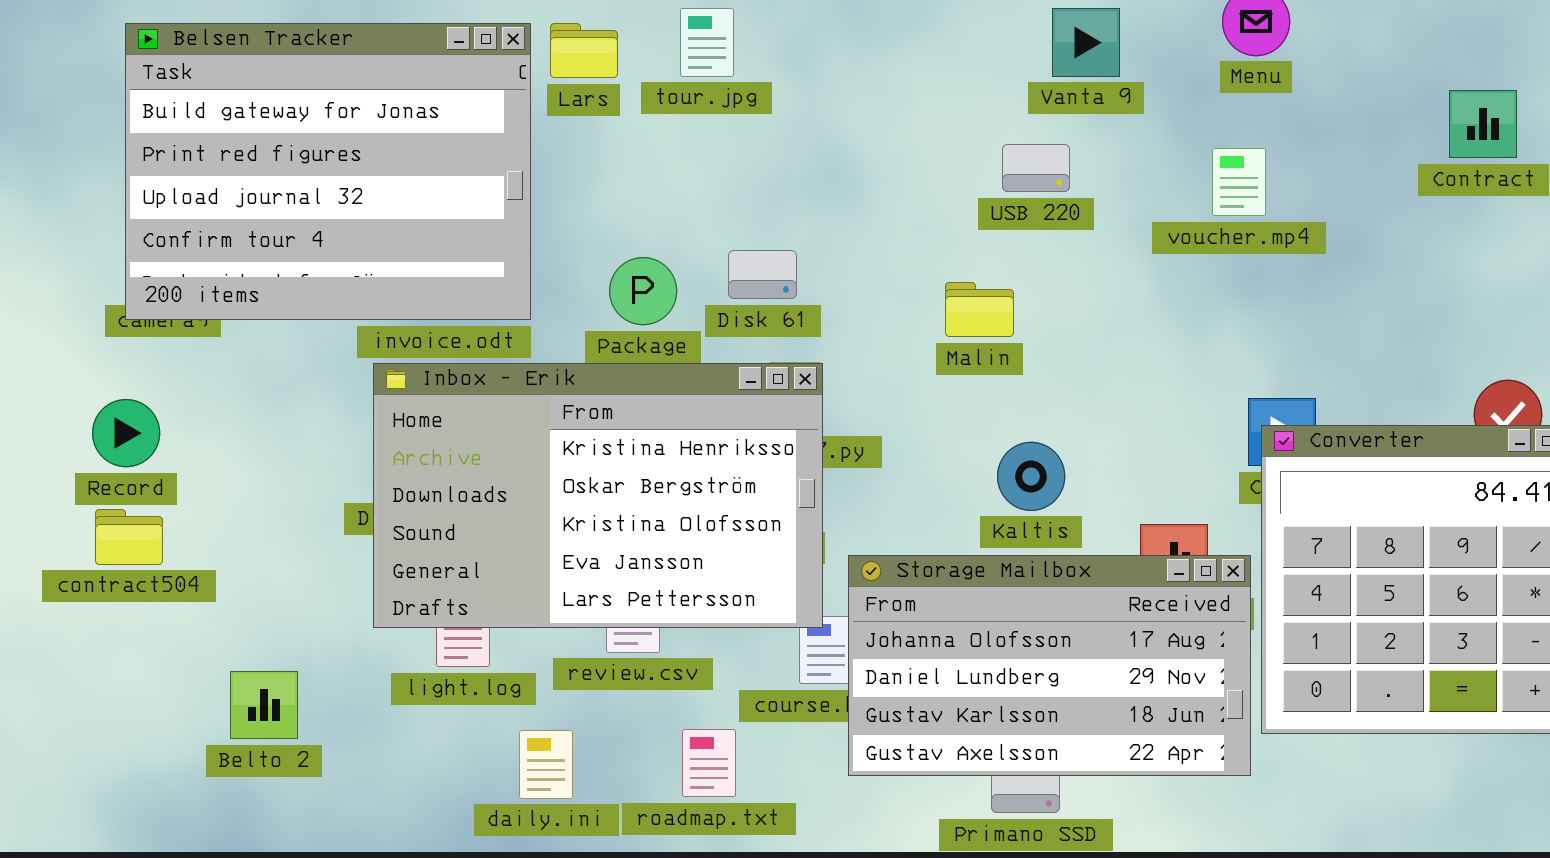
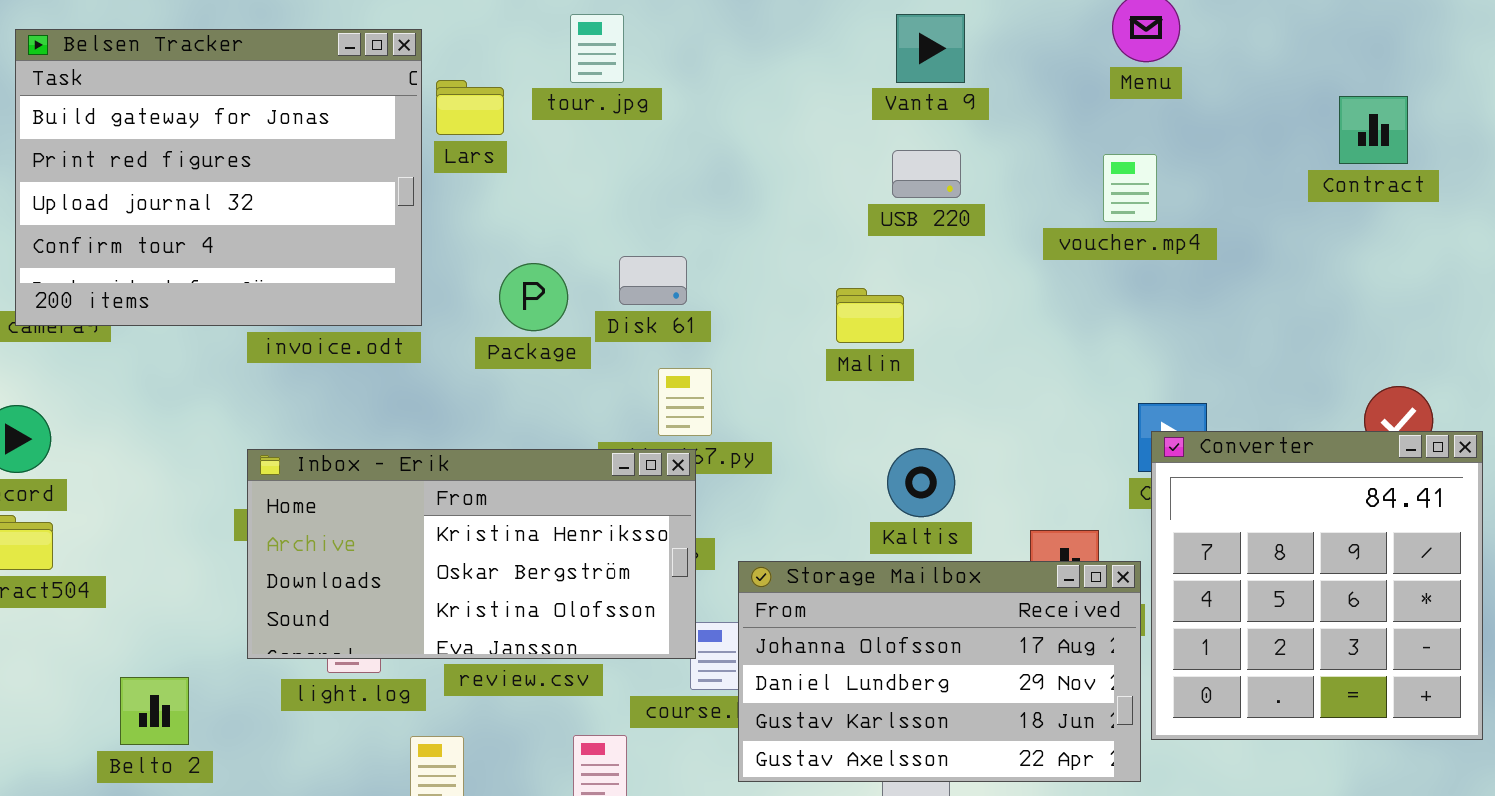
Vanta 9: [1052,8,1120,77] -> [896,14,965,83], moved
Lars: [550,23,618,78] -> [436,80,504,135], moved
Inbox - Erik: [373,363,823,628] -> [247,449,696,659], moved, resized

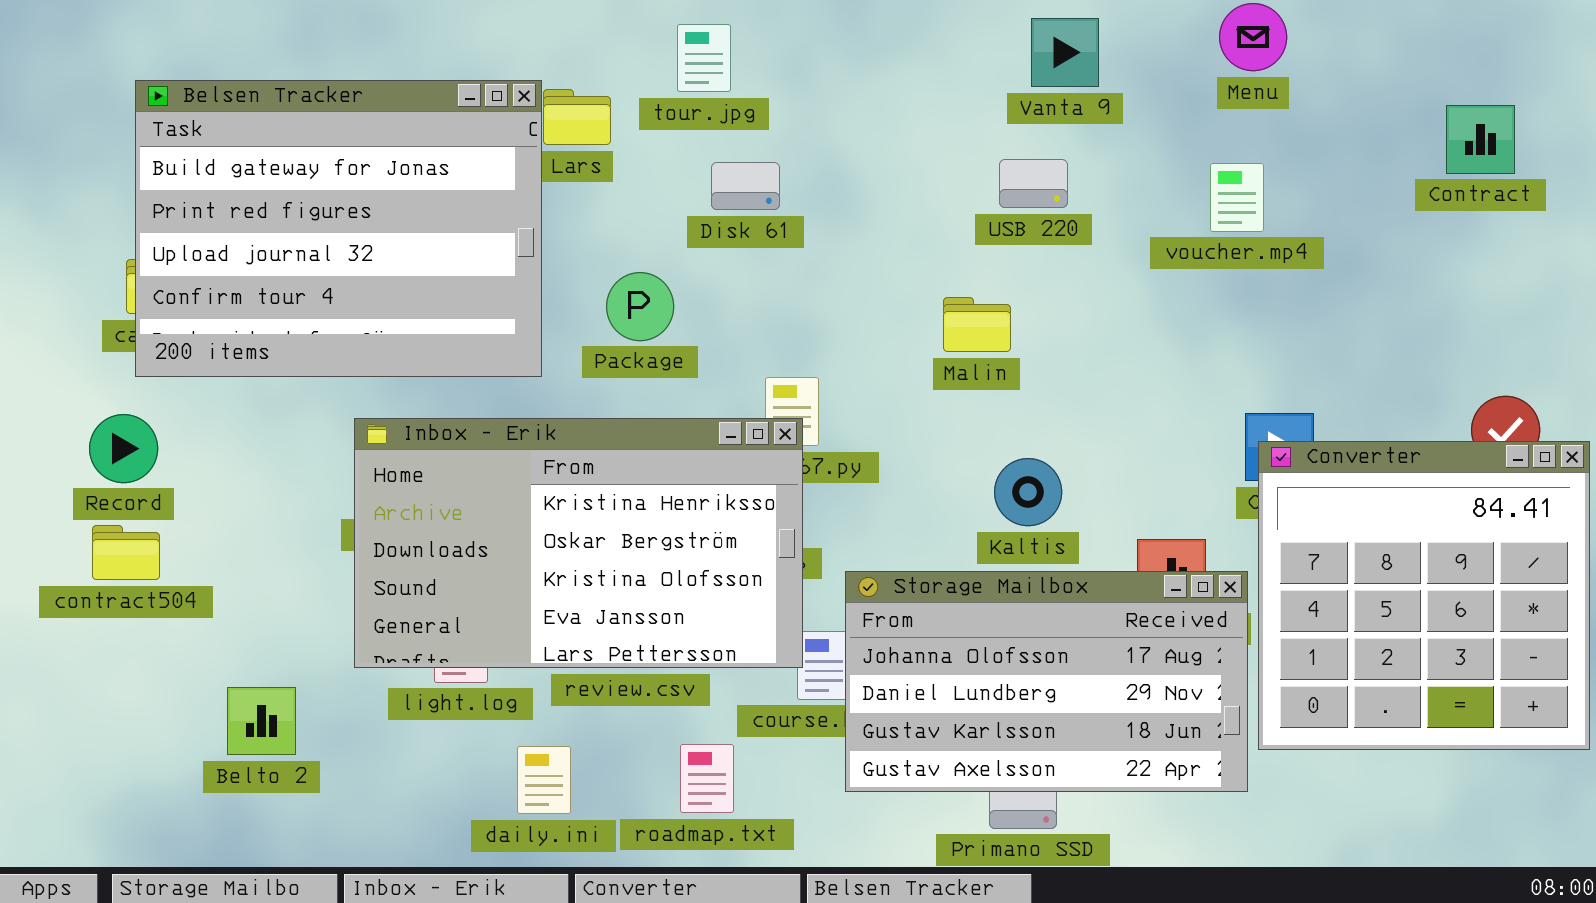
Vanta 9: [896,14,965,83] -> [1031,18,1099,87], moved
Belsen Tracker: [15,29,422,326] -> [135,80,542,377], moved
Disk 61: [619,256,687,305] -> [711,162,780,210], moved
Inbox - Erik: [247,449,696,659] -> [354,418,803,668], resized

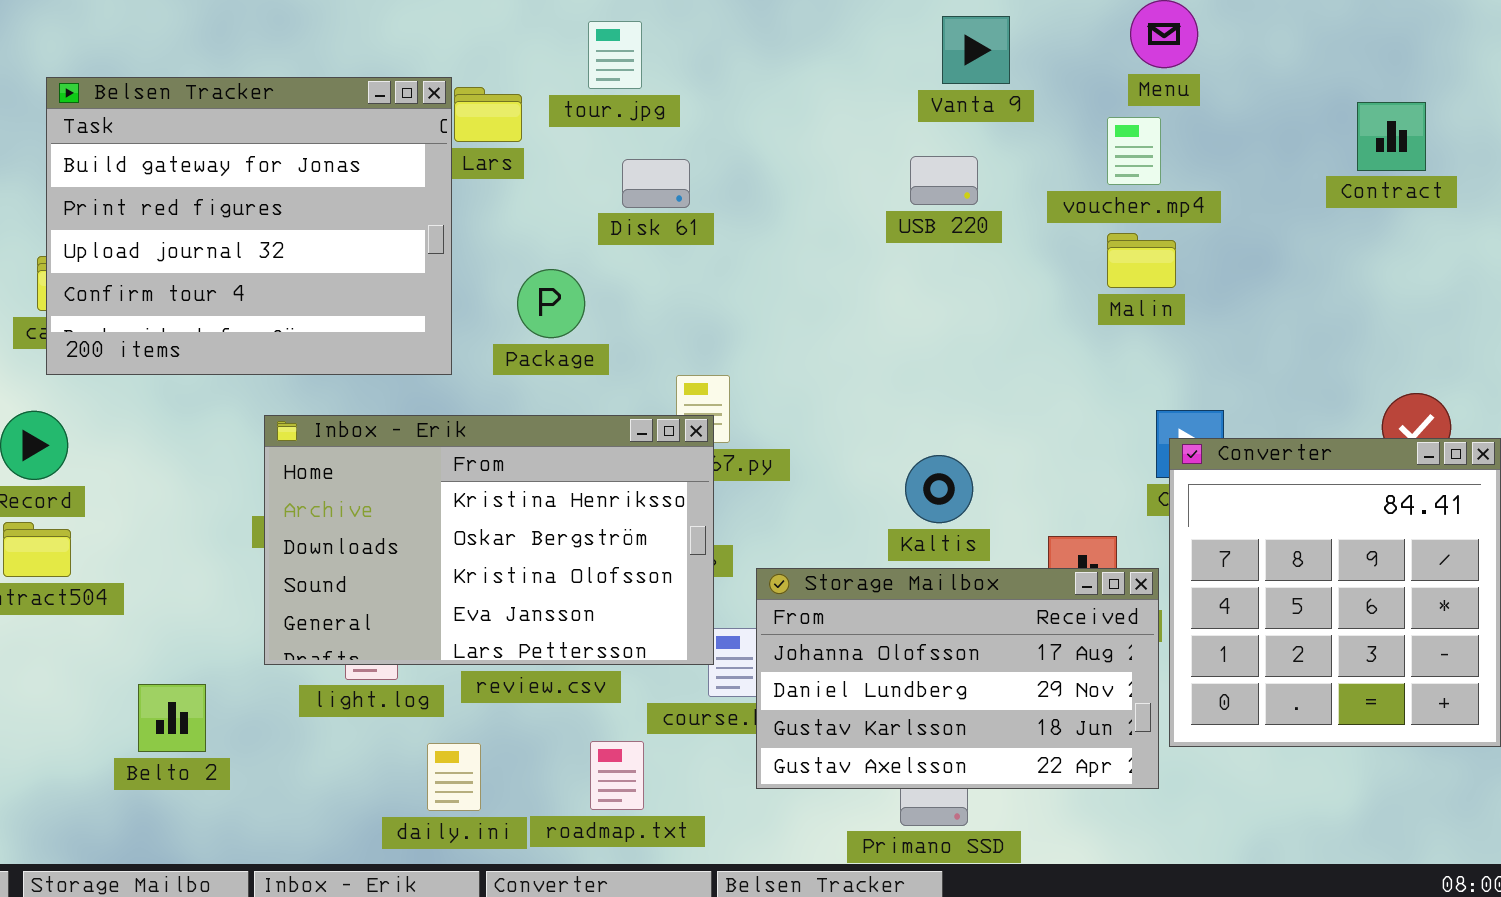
voucher.mp4: [1210,163,1264,232] -> [1107,117,1161,185], moved
Malin: [943,297,1011,352] -> [1107,233,1176,288], moved

